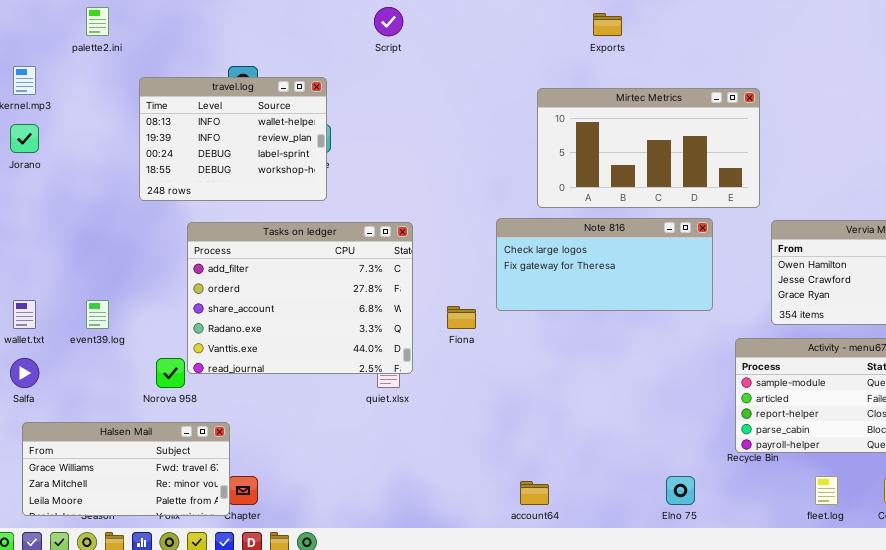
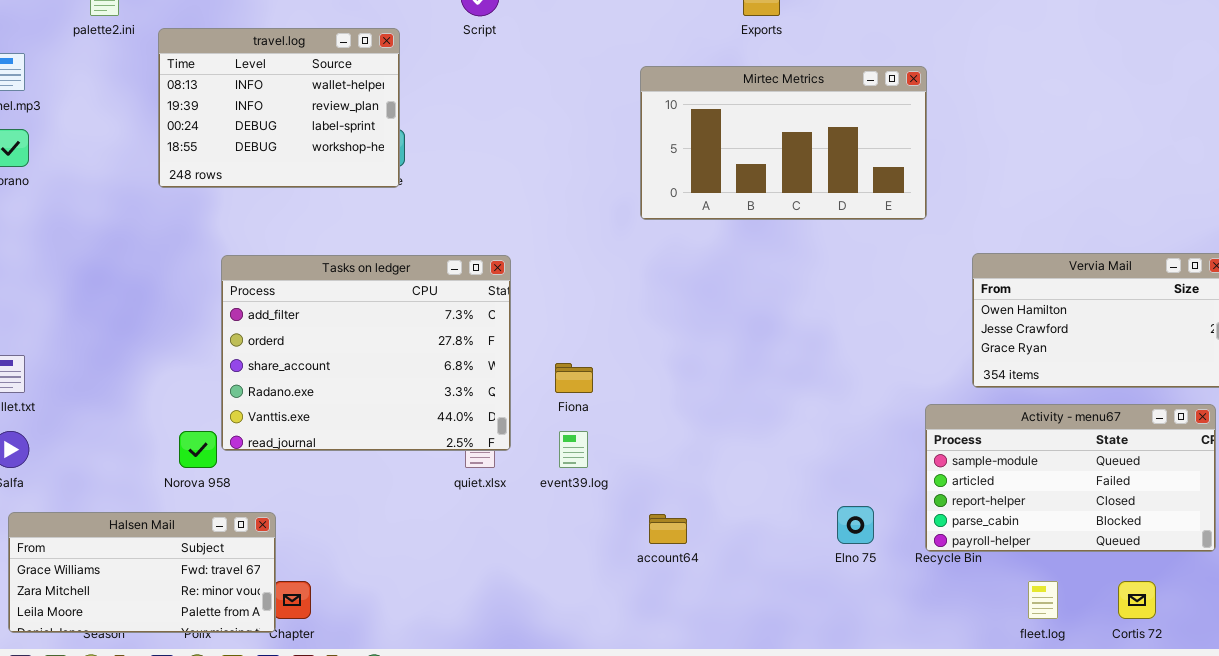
travel.log: [139,77,327,201] -> [158,28,400,188], moved
Mirtec Metrics: [537,88,760,208] -> [640,66,927,220], moved
Note 816: [496,218,713,311] -> none, closed
event39.log: [86,300,109,329] -> [559,431,588,468], moved
Elno 75: [666,476,695,505] -> [837,506,874,544], moved
account64: [520,481,549,505] -> [649,514,687,544], moved

